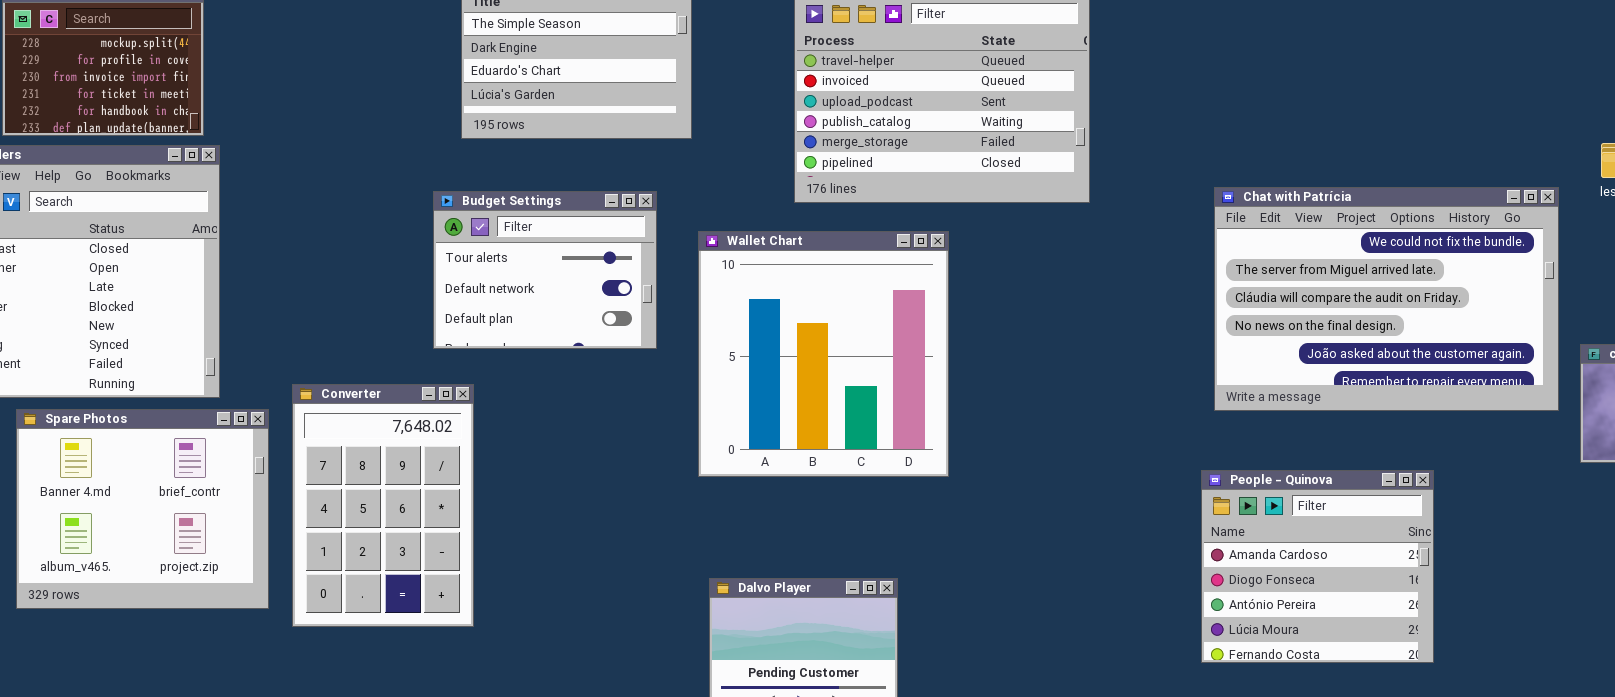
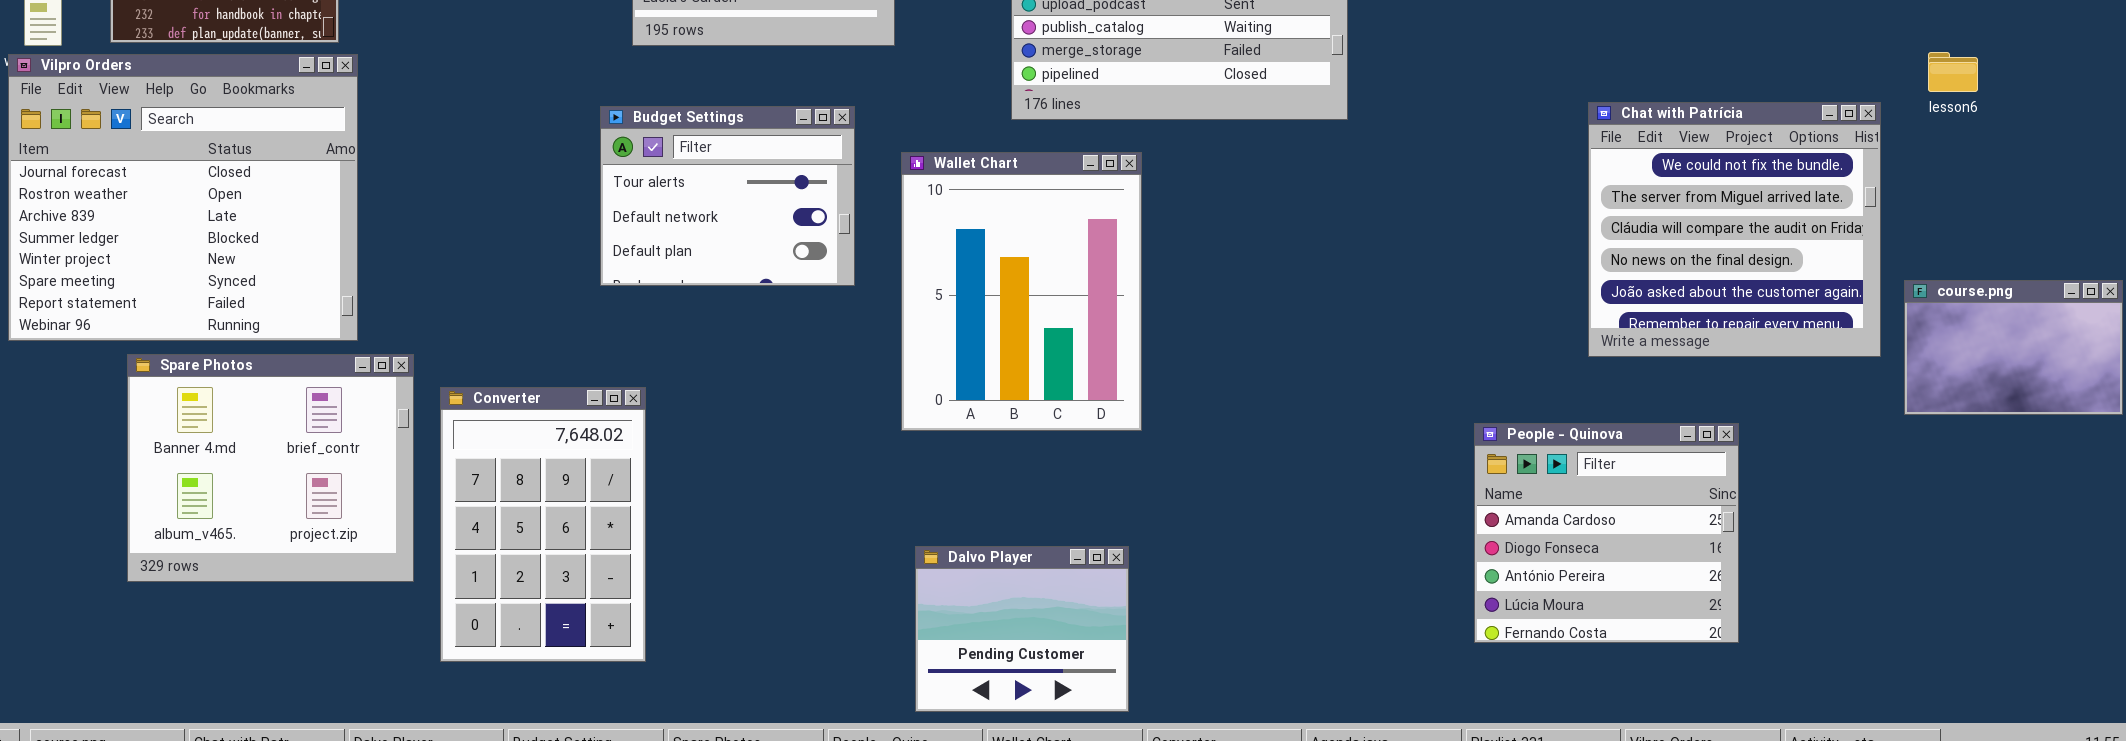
Chat with Patrícia: [1214,187,1559,411] -> [1588,102,1881,357], resized
Wallet Chart: [698,231,949,477] -> [901,152,1142,431], resized
Converter: [292,384,474,627] -> [440,387,646,662], moved

